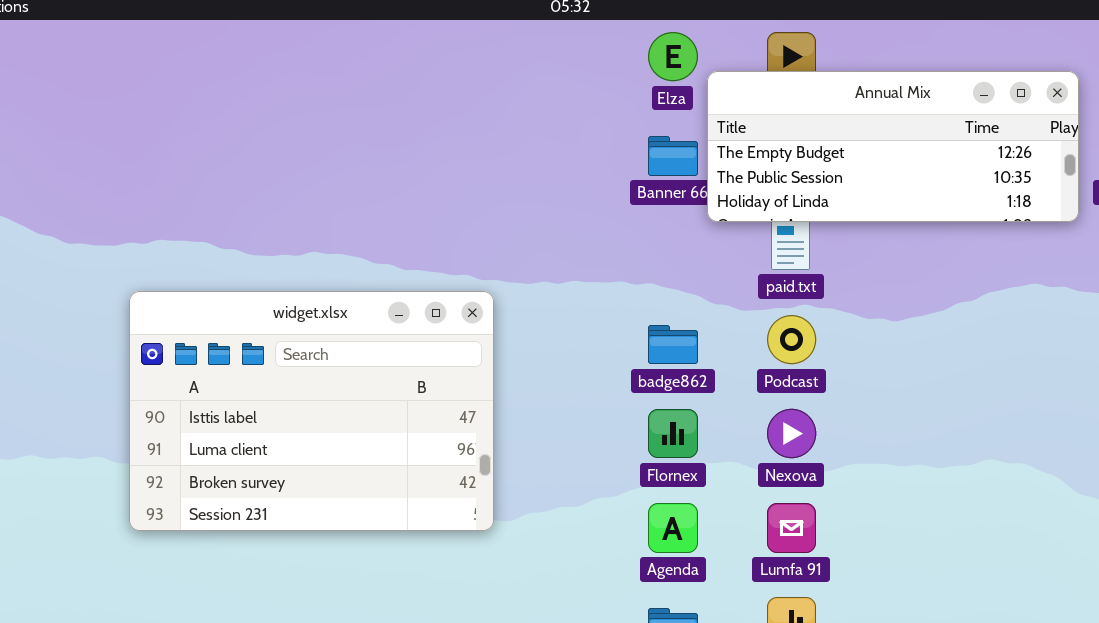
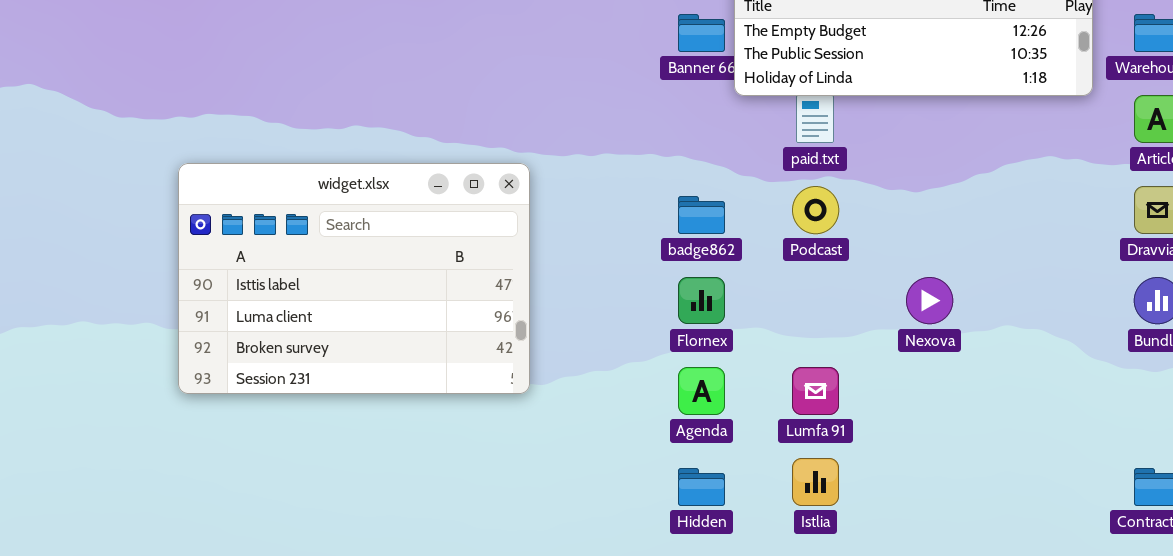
Nexova: [767,409,816,458] -> [906,277,953,324], moved

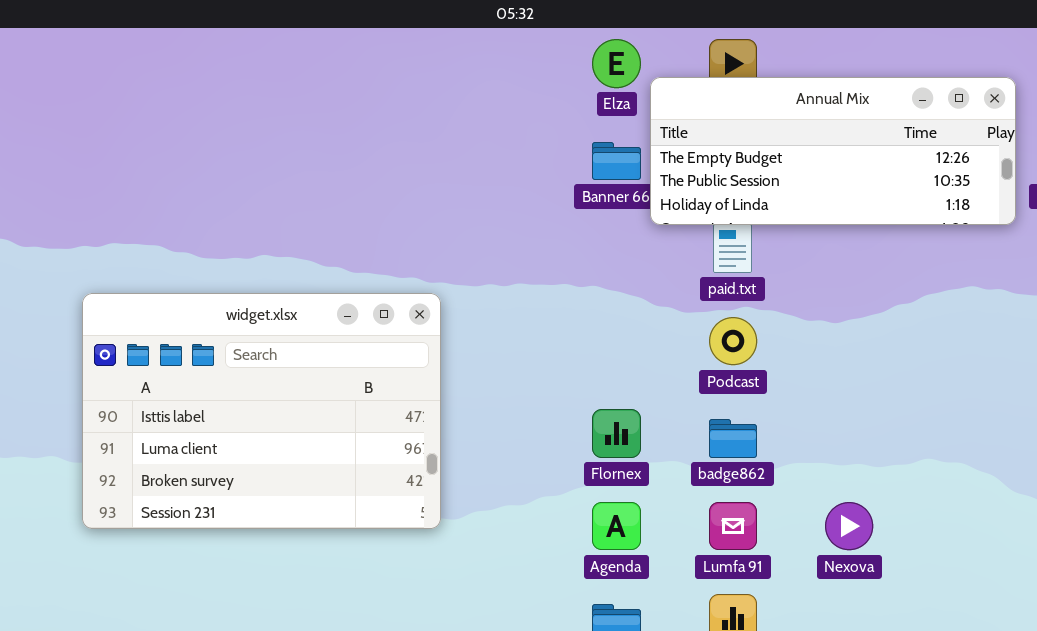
badge862: [678,196,725,234] -> [709,419,757,458], moved
Nexova: [906,277,953,324] -> [825,502,873,550], moved

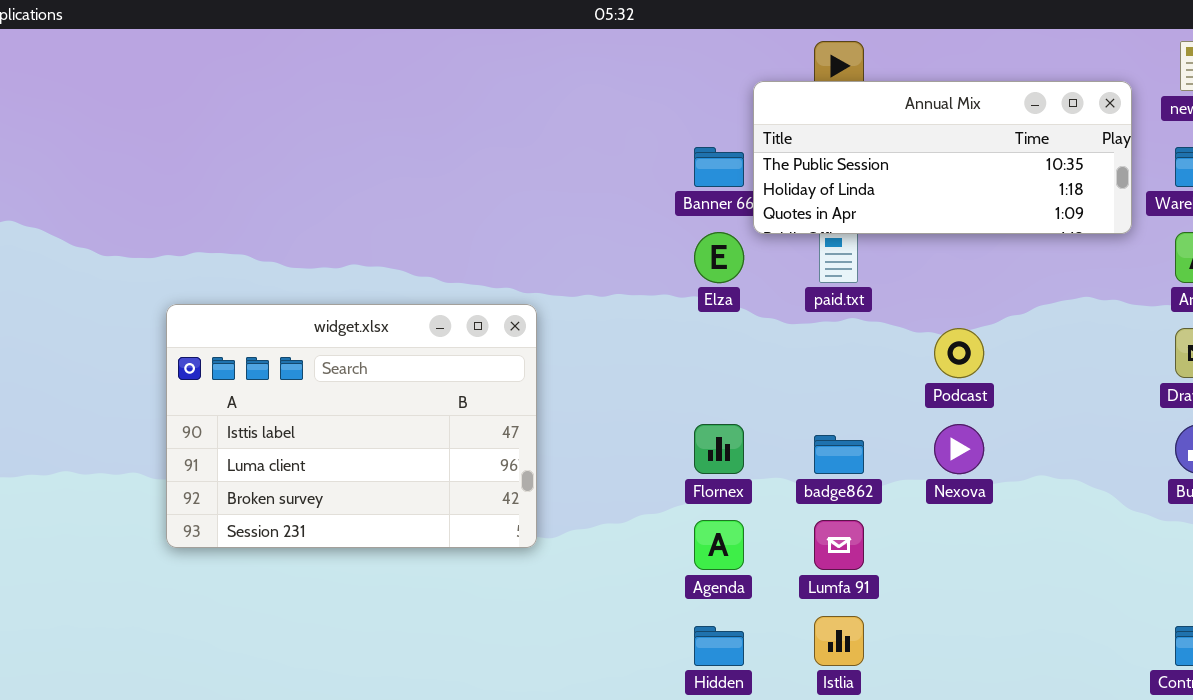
Elza: [592,39,641,88] -> [694,232,744,283], moved
Annual Mix: [650,77,1016,225] -> [753,81,1132,234], scrolled down 1 row
Podcast: [709,317,757,365] -> [934,328,984,378], moved
Nexova: [825,502,873,550] -> [934,424,984,474], moved

